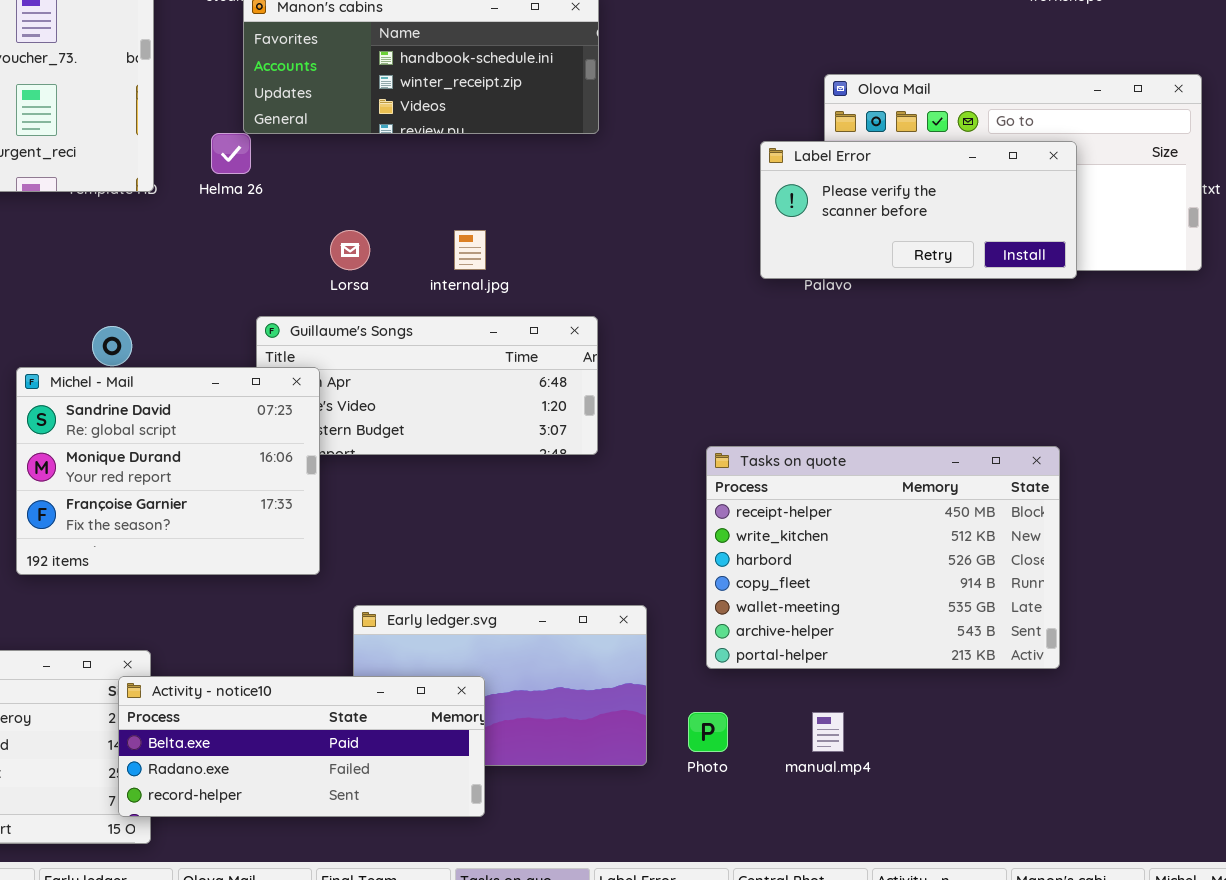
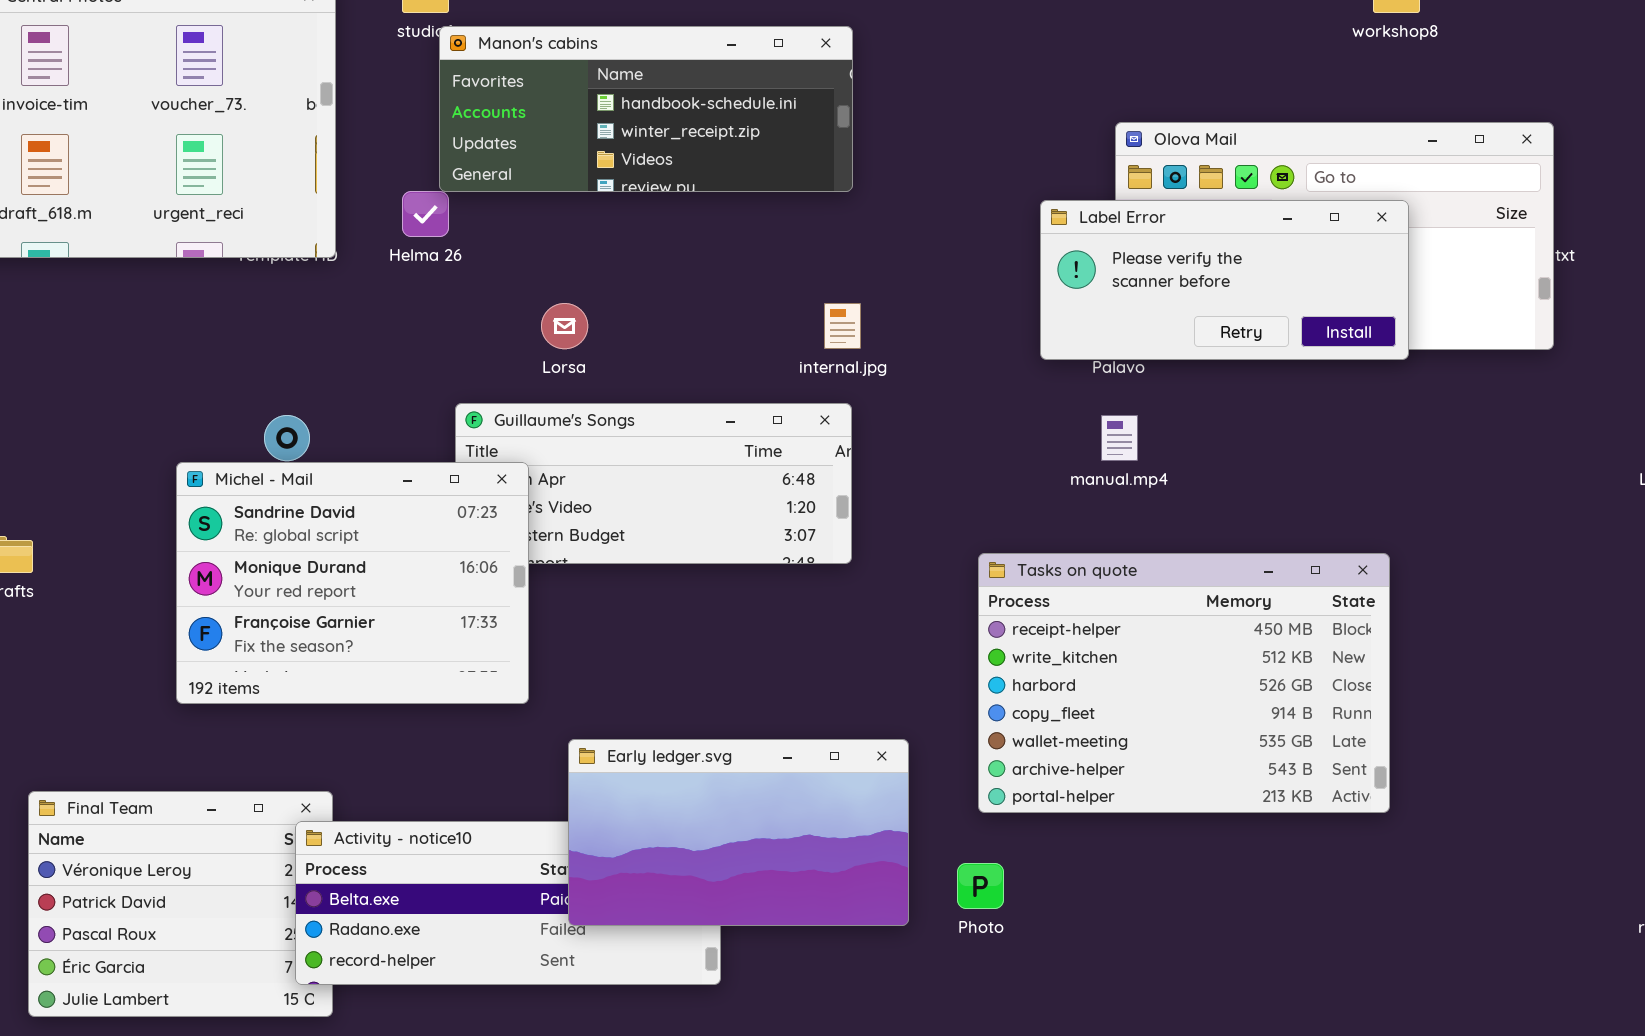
internal.jpg: [454,230,486,270] -> [824,303,861,349], moved
Early ledger.svg: [353,605,647,766] -> [568,739,909,926], raised
manual.mp4: [812,712,844,752] -> [1101,415,1138,461], moved

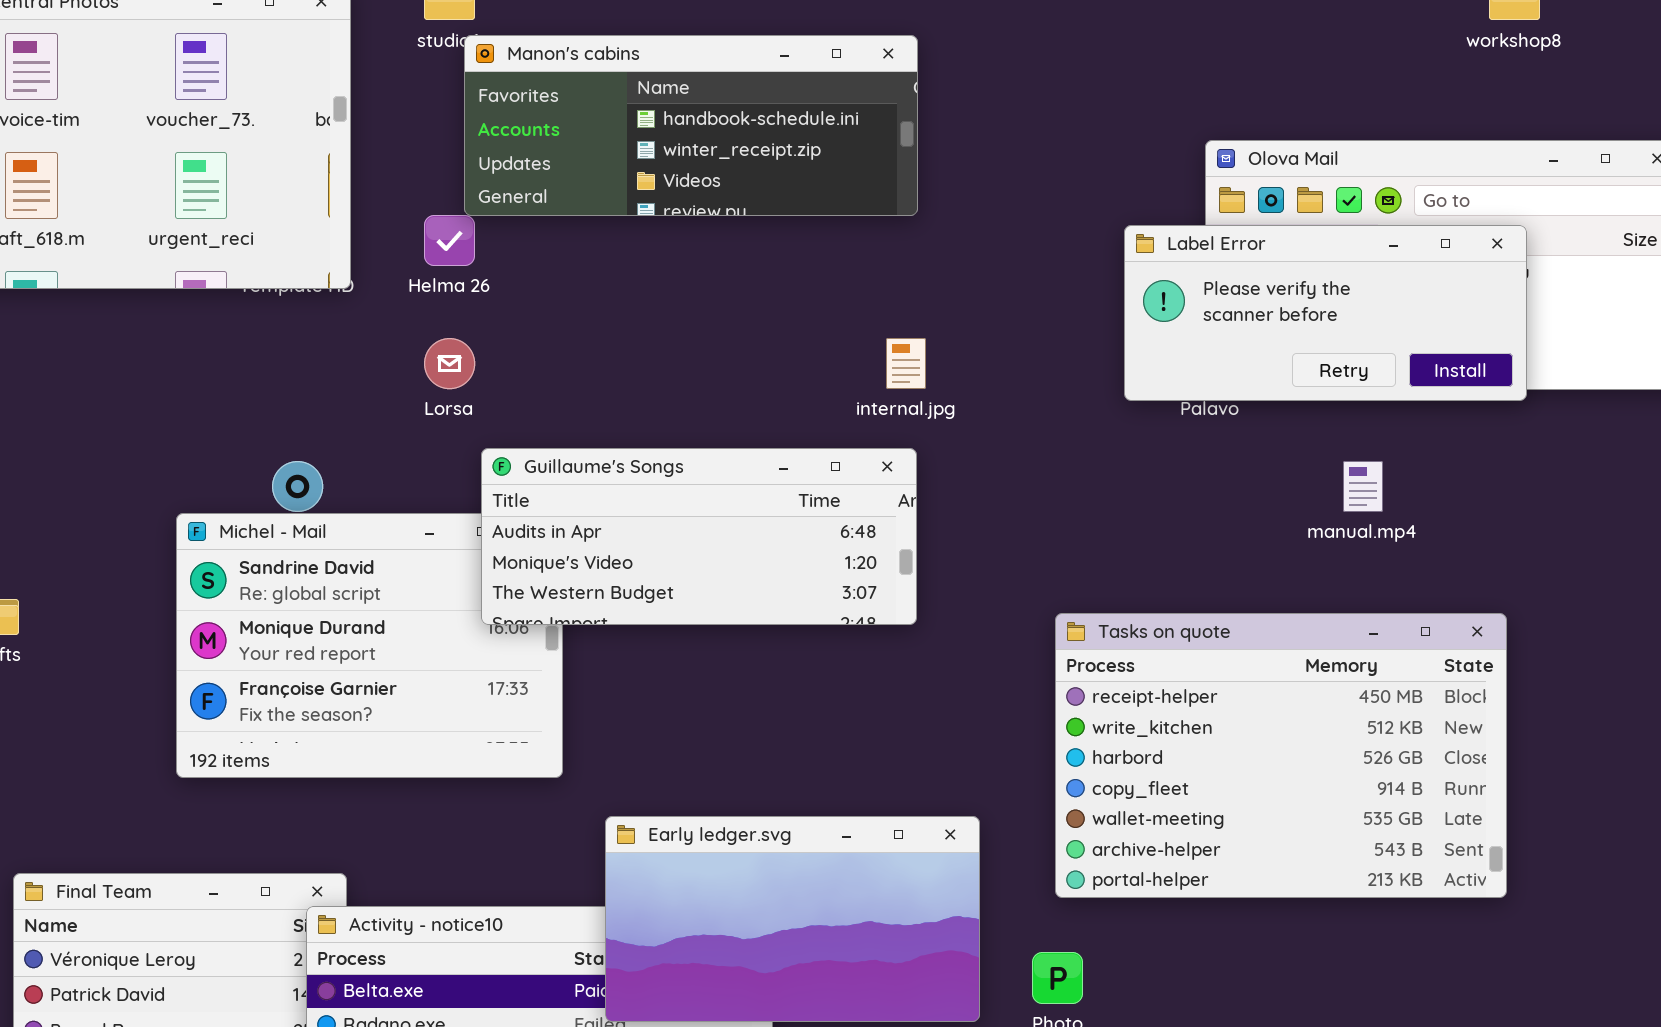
Lorsa: [541,303,588,349] -> [424,338,475,389], moved
Guillaume's Songs: [455,403,852,564] -> [481,448,917,625], raised
manual.mp4: [1101,415,1138,461] -> [1343,461,1383,512], moved

